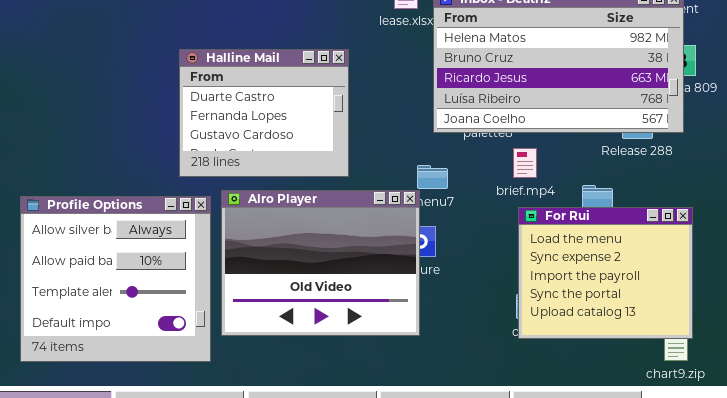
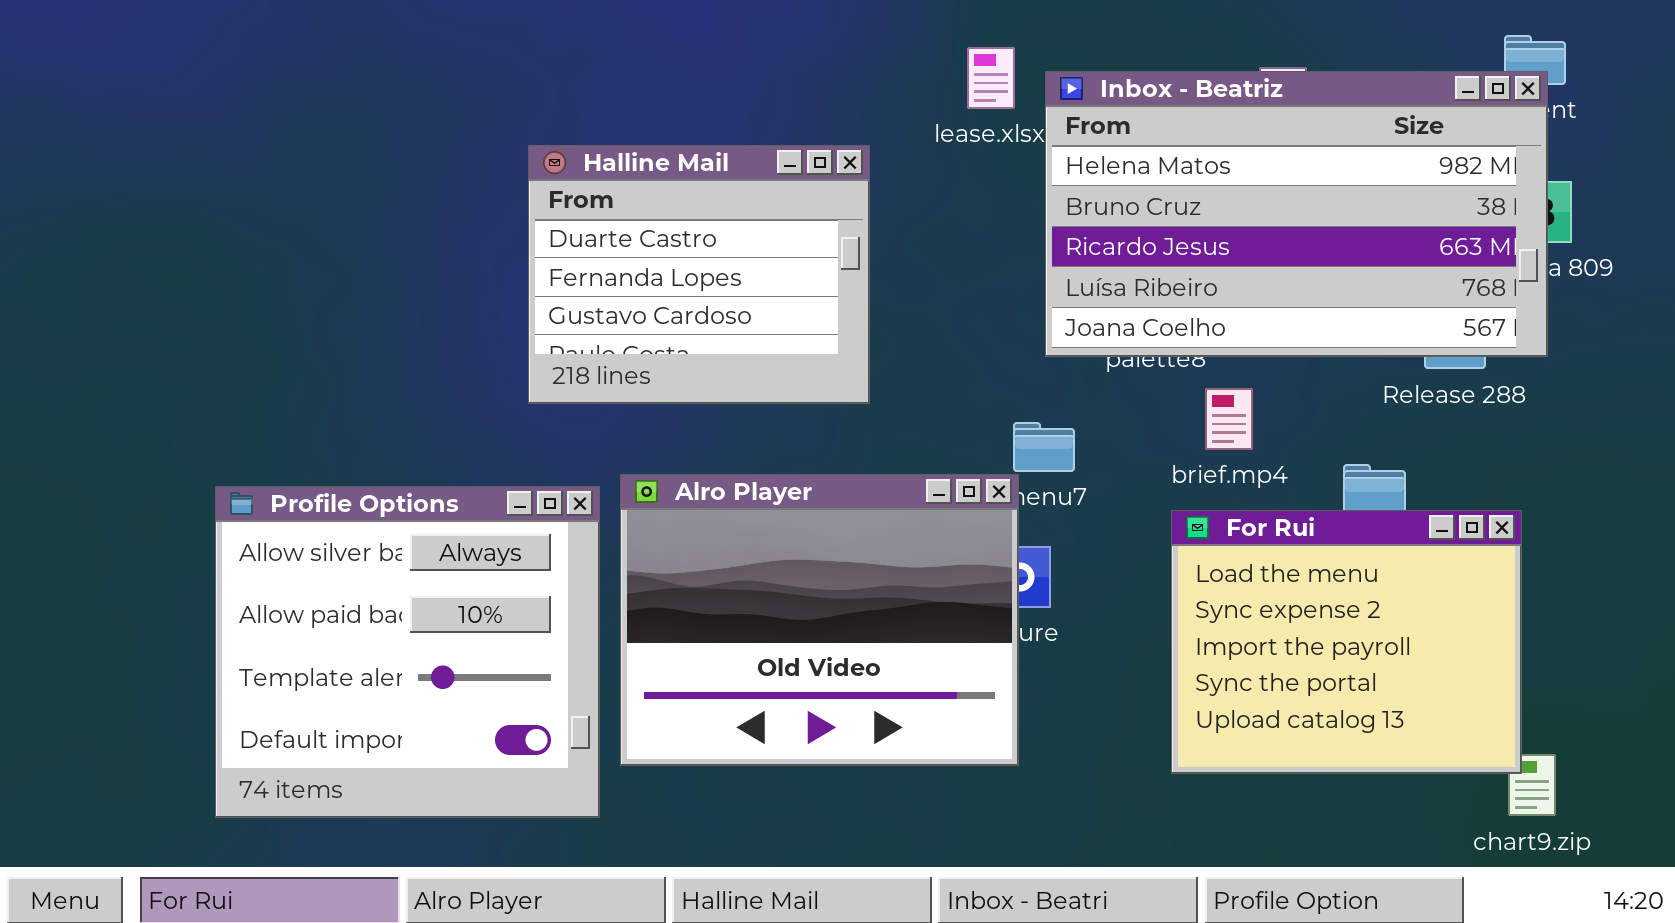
Halline Mail: [179,49,349,177] -> [528,145,870,404], moved
For Rui: [518,207,693,339] -> [1171,510,1522,774], moved

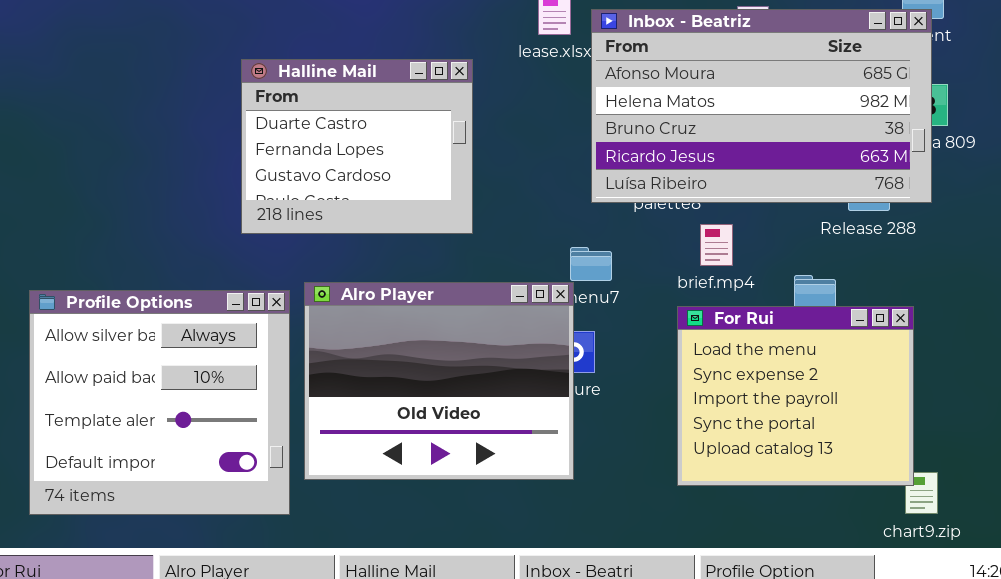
Inbox - Beatriz: [1045,71,1548,357] -> [591,9,932,203], scrolled up 1 row

